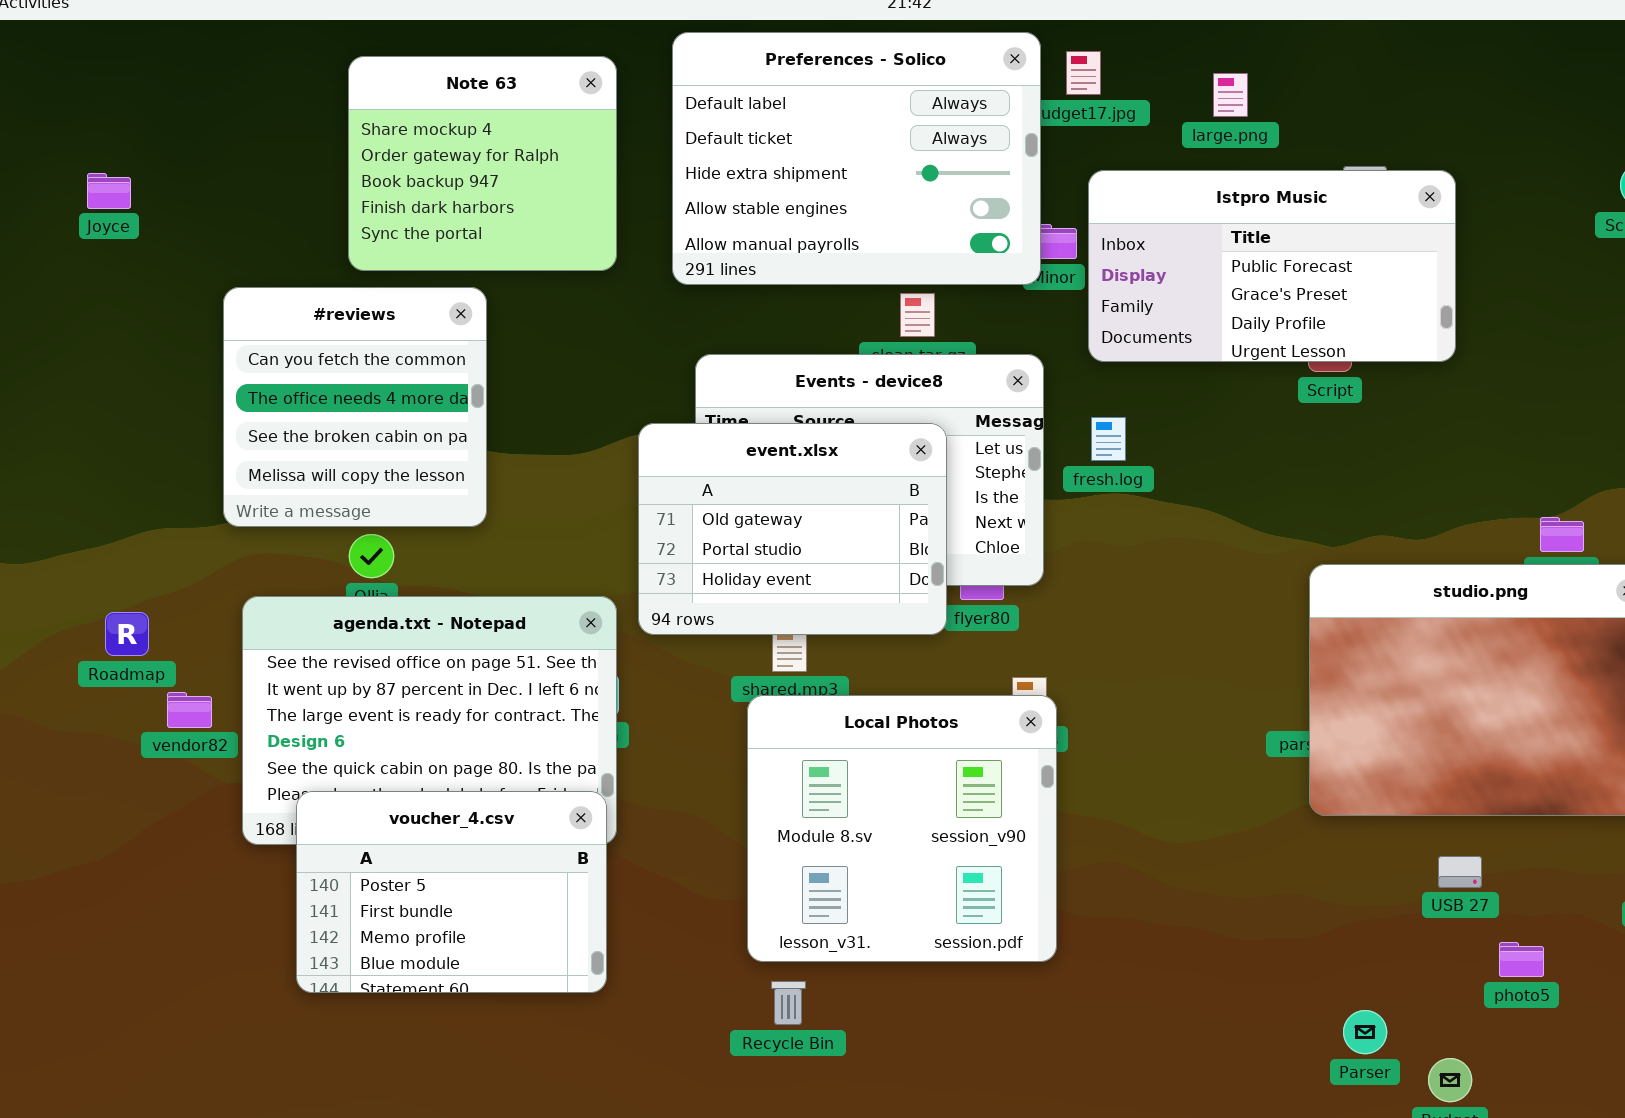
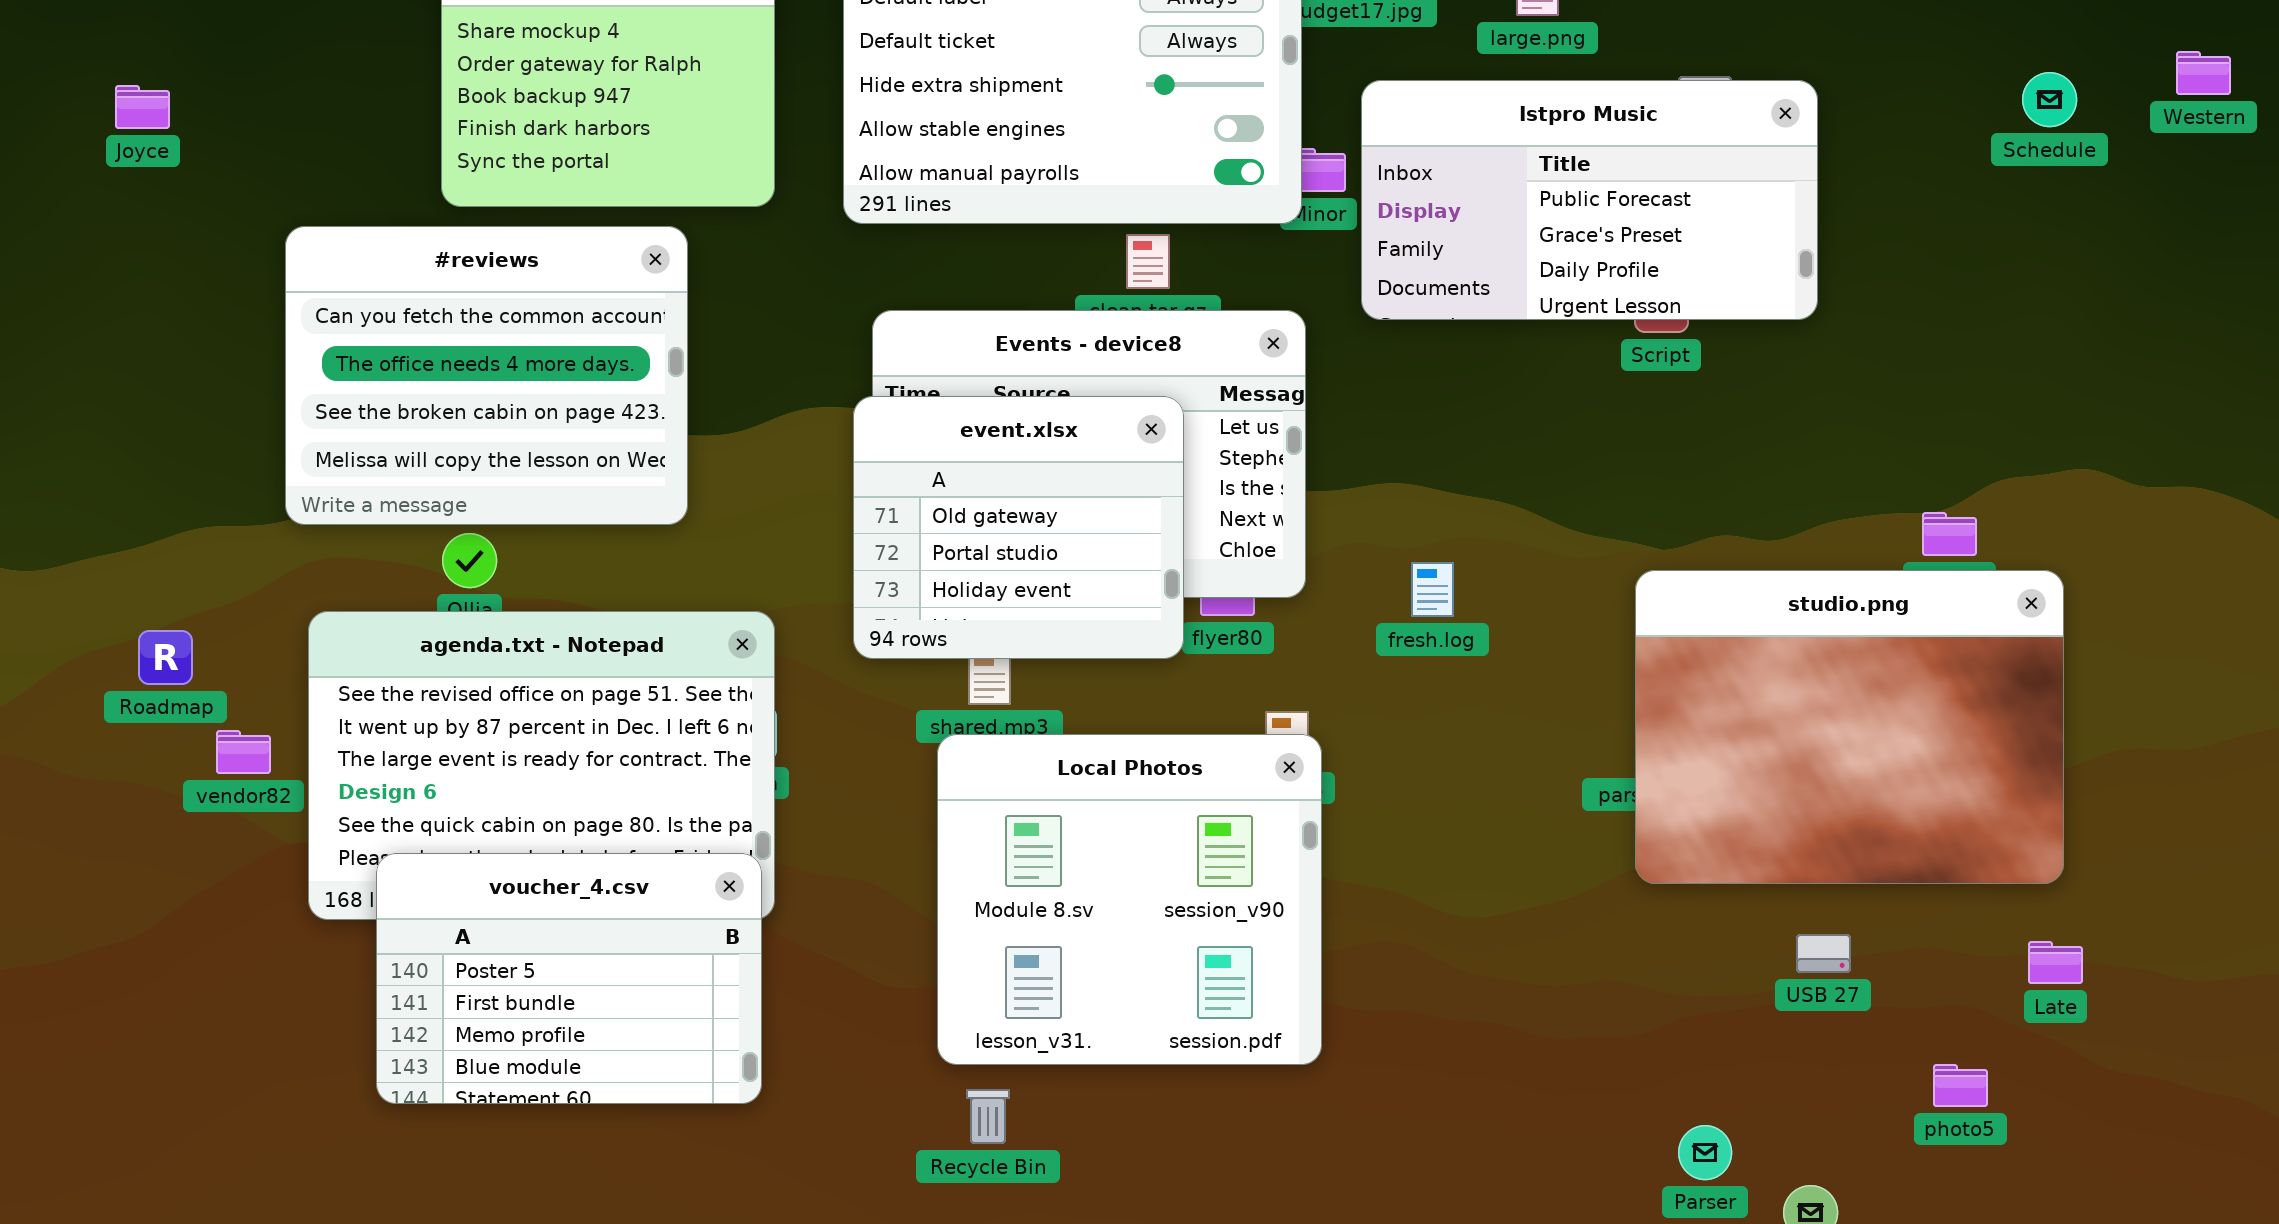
#reviews: [223,287,487,527] -> [285,226,688,525], resized
fresh.log: [1091,417,1126,461] -> [1411,562,1454,617], moved
event.xlsx: [638,423,947,635] -> [853,396,1184,659], resized
photo5: [1499,942,1544,977] -> [1933,1064,1988,1107], moved

